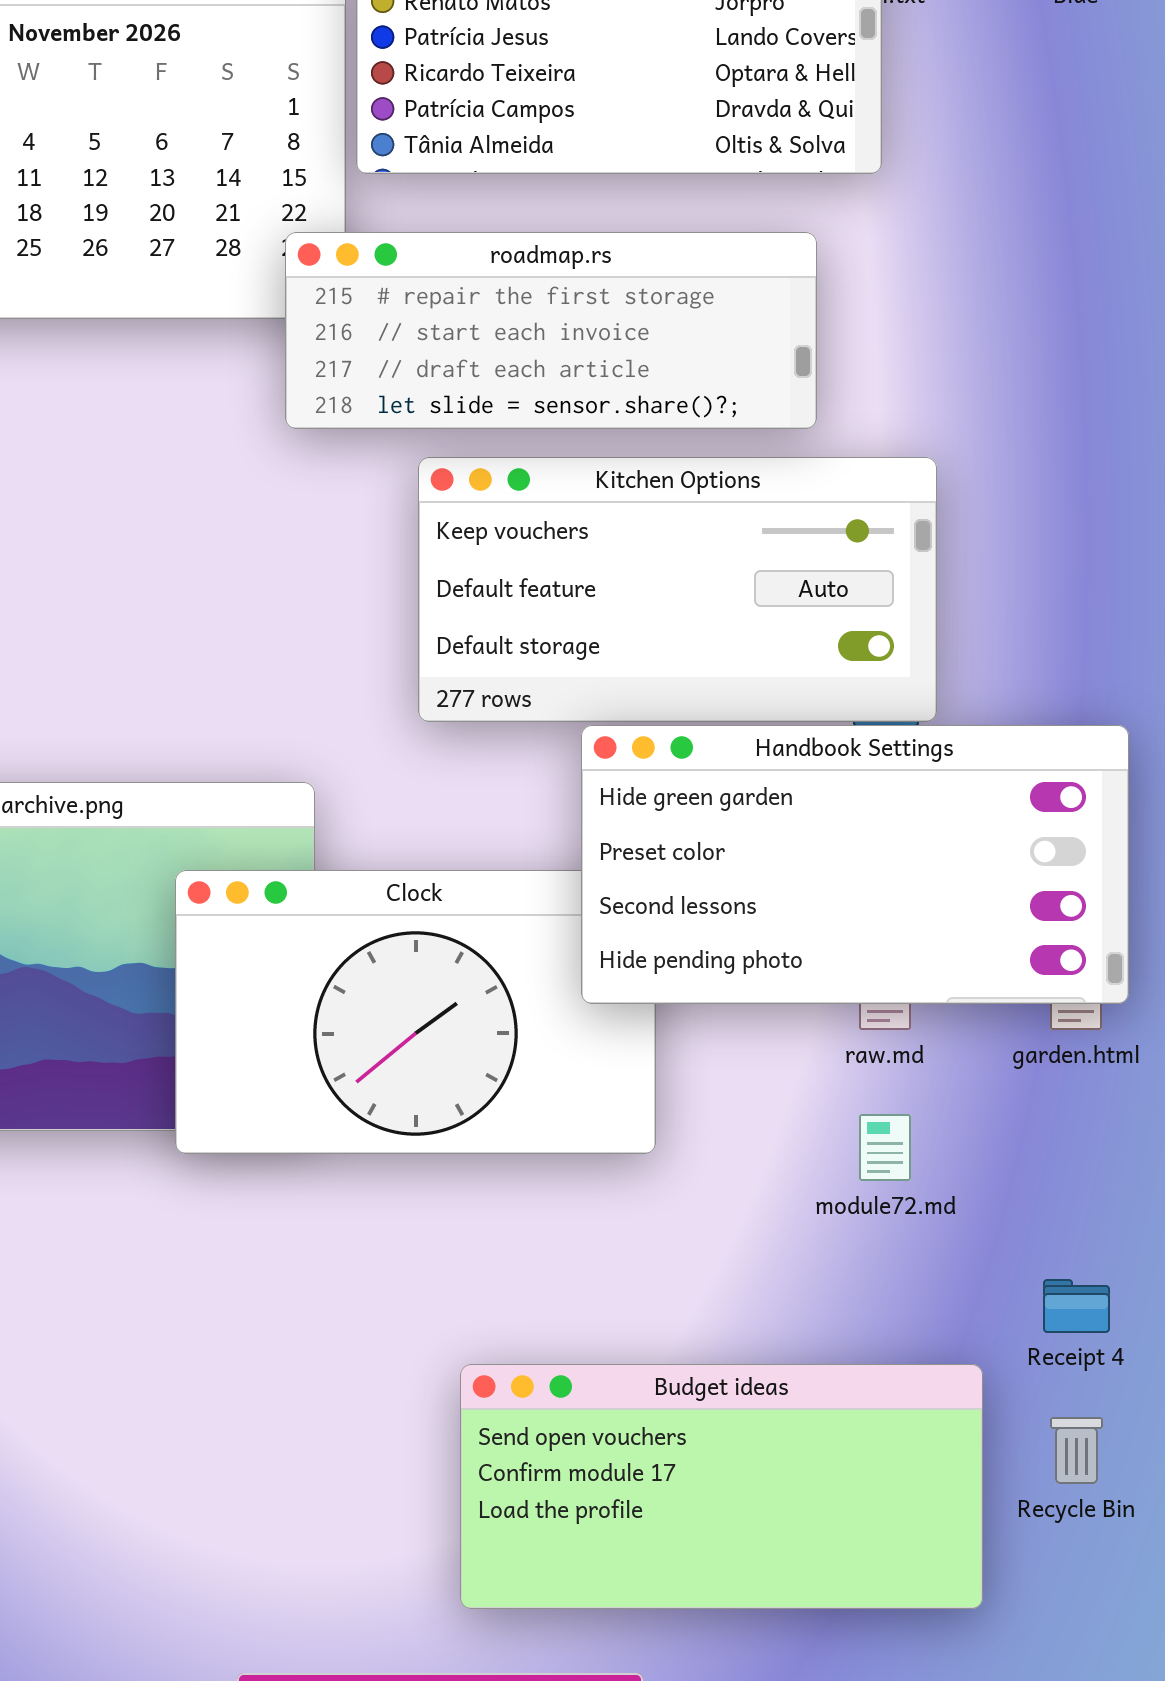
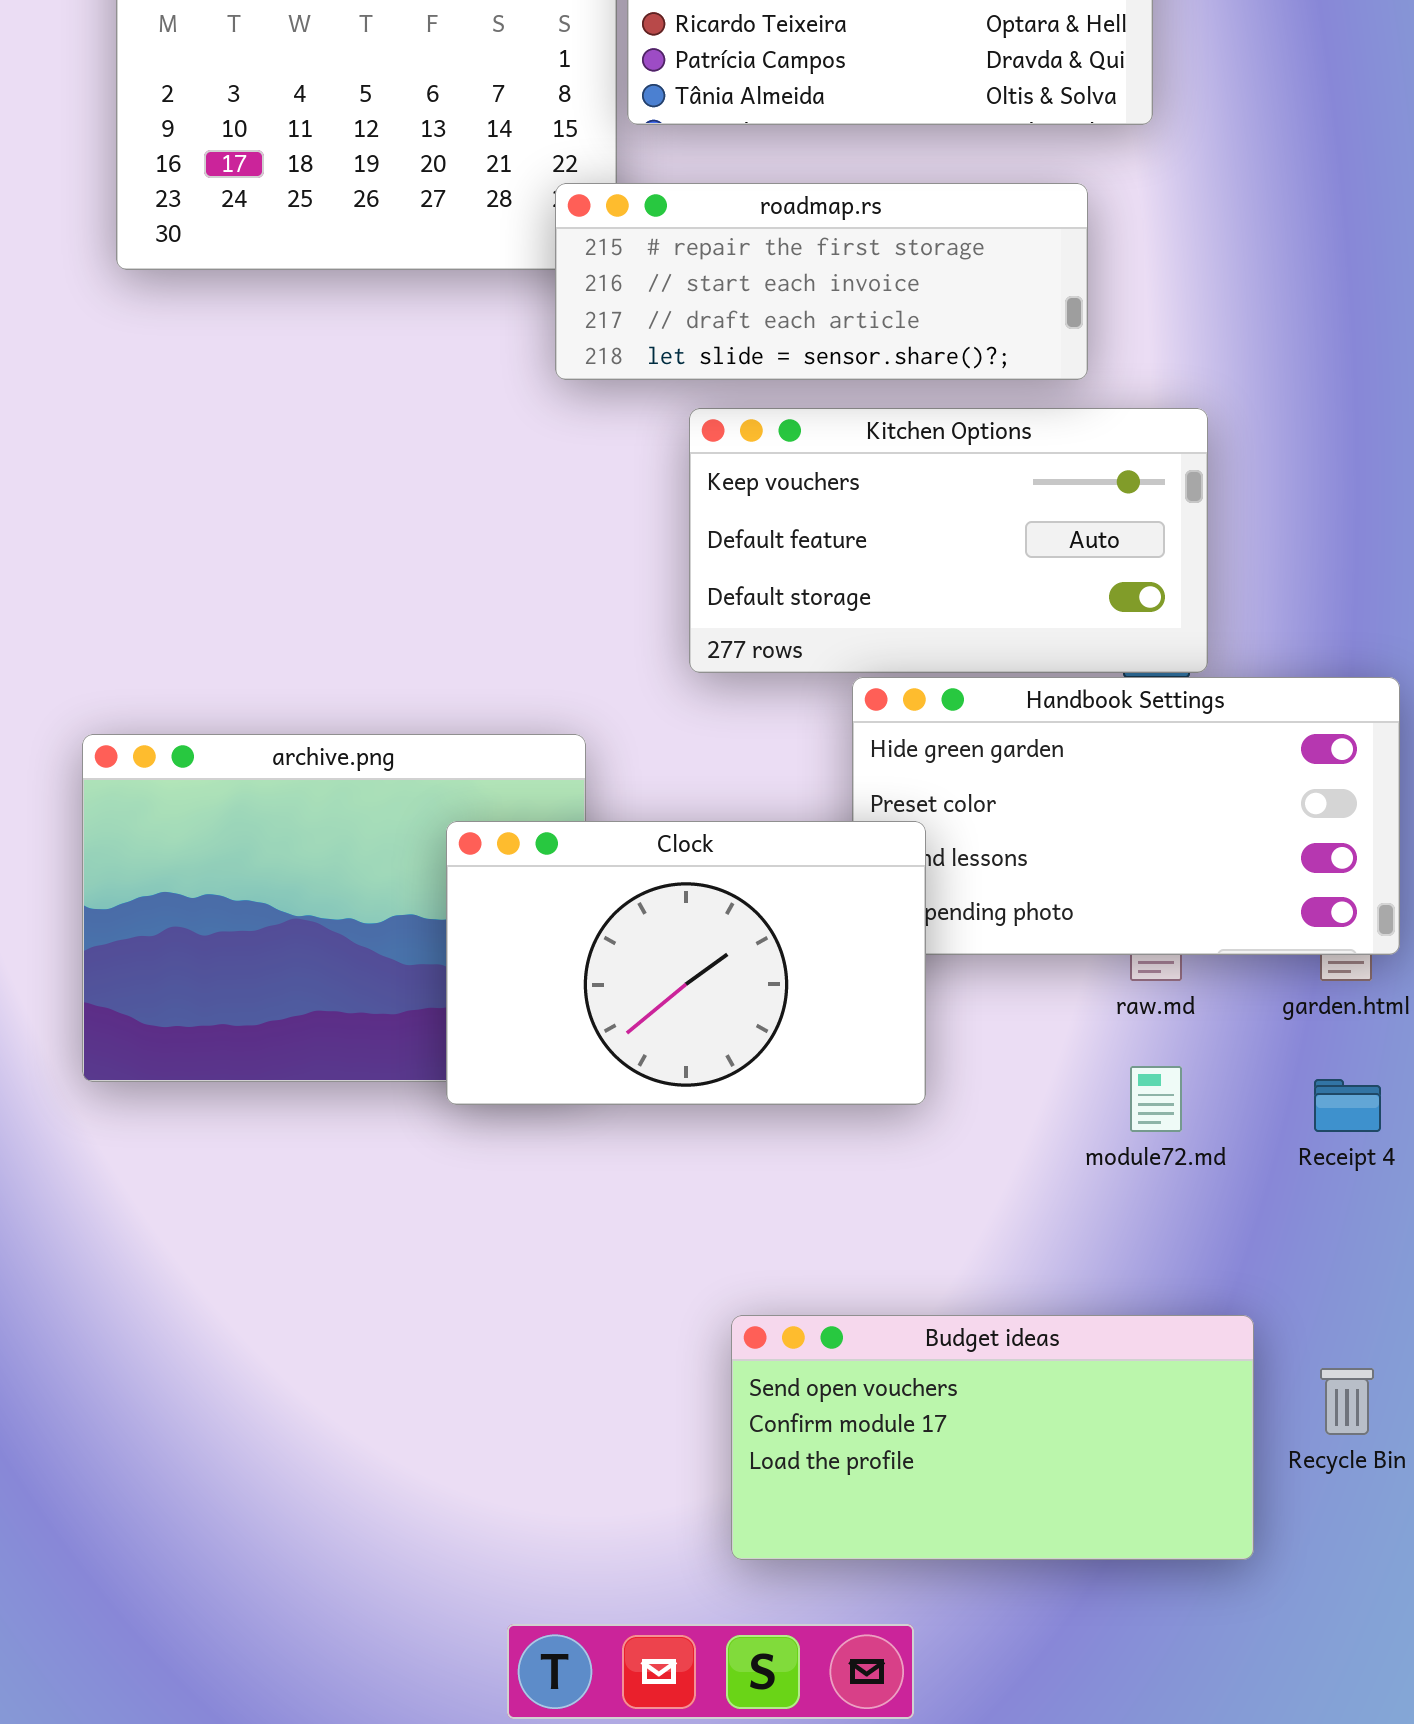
Clock: [175,870,656,1154] -> [446,821,926,1105], raised
Receipt 4: [1043,1279,1110,1333] -> [1314,1079,1381,1132], moved

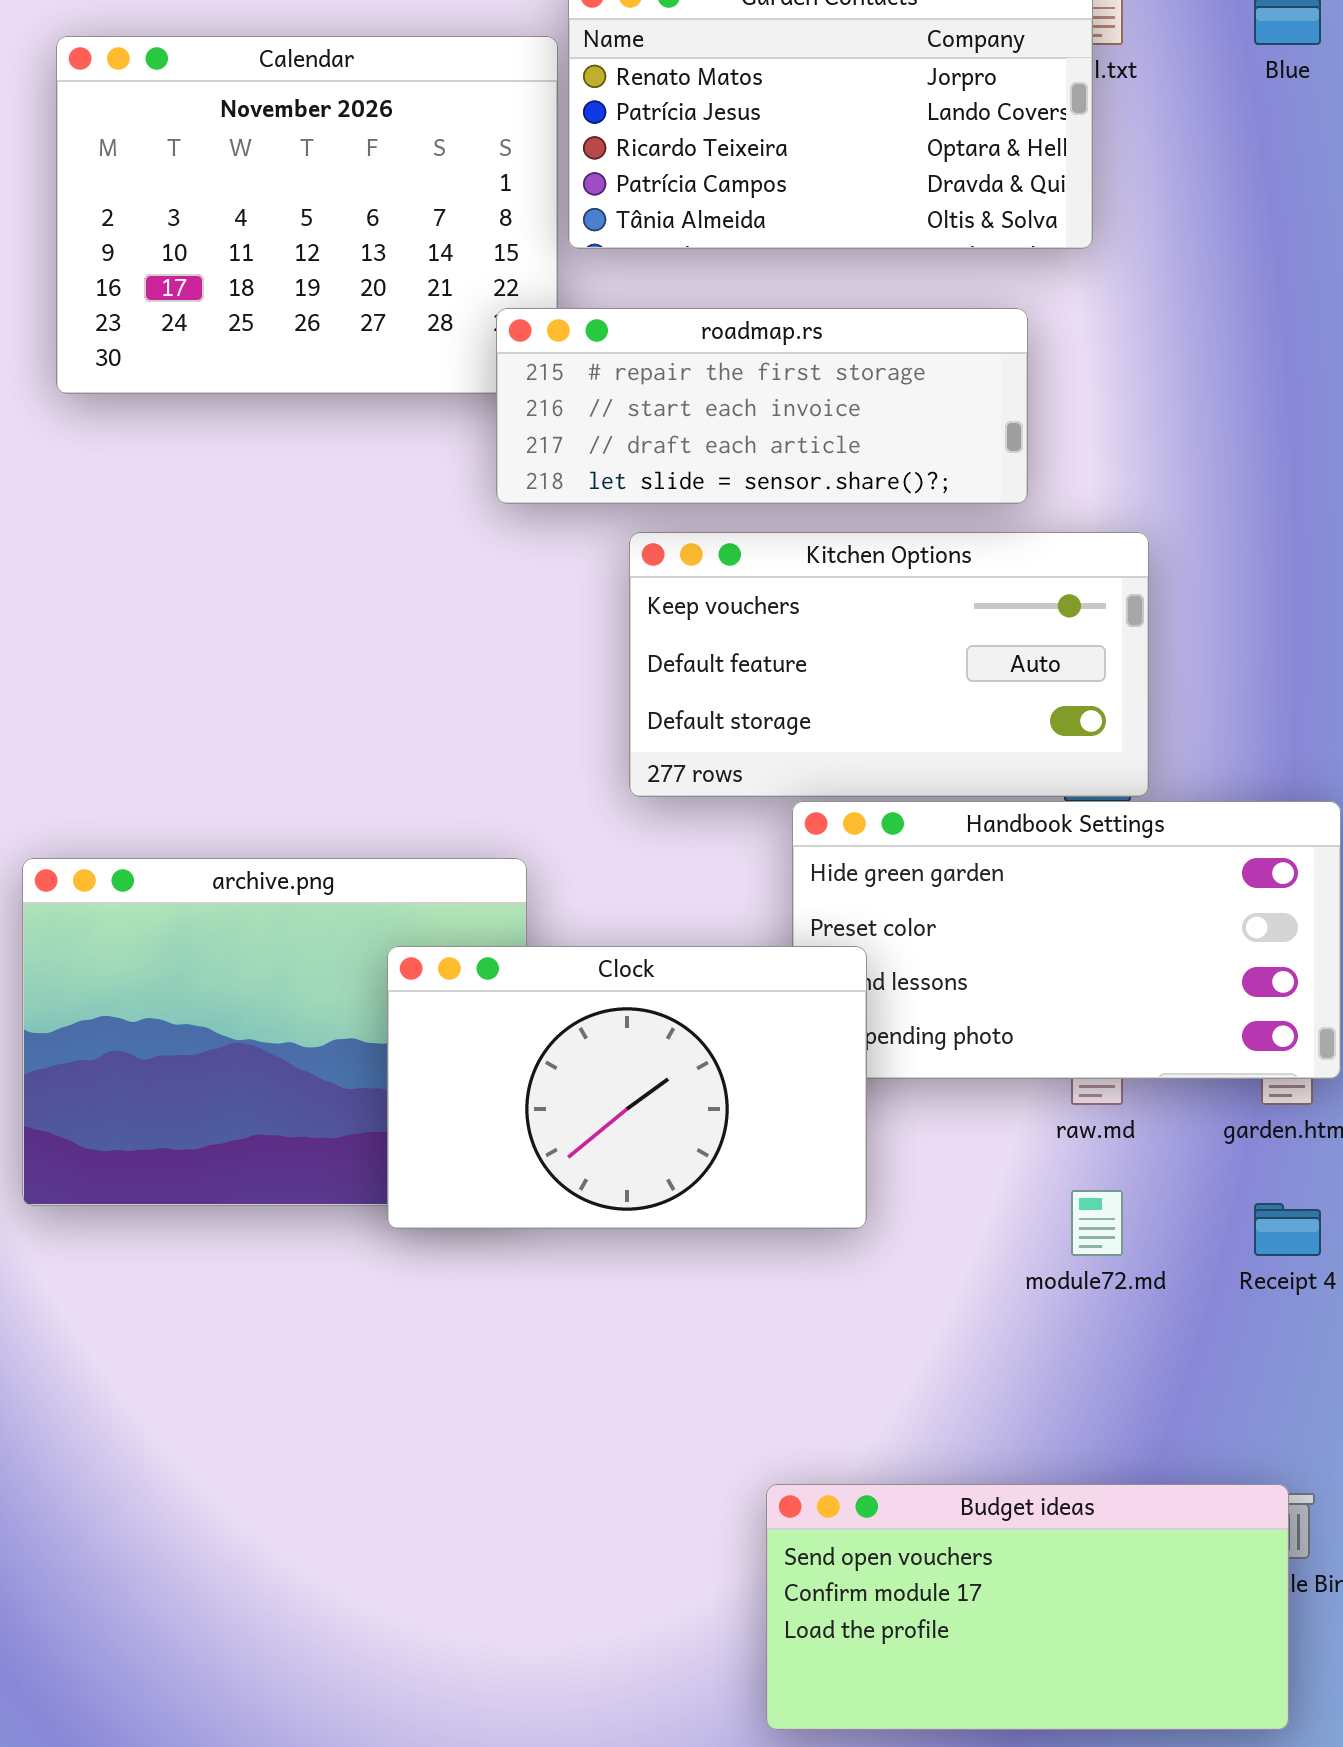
Budget ideas: [731,1315,1254,1560] -> [766,1484,1289,1730], moved

